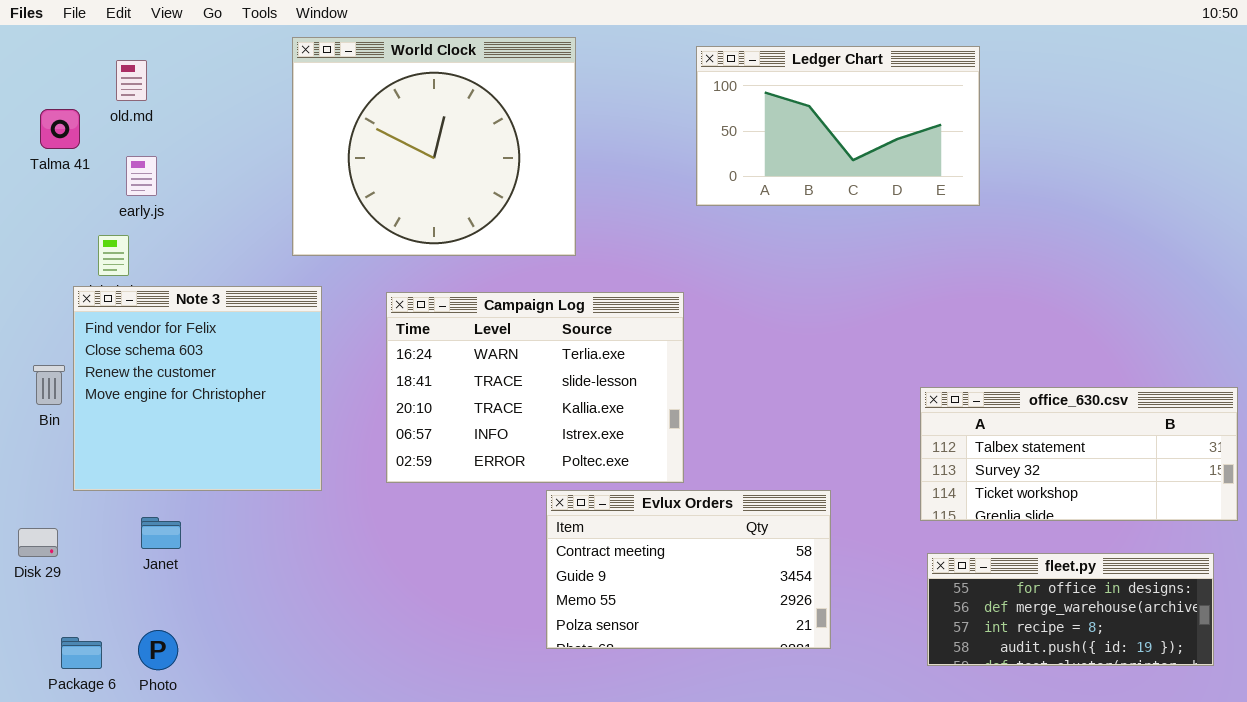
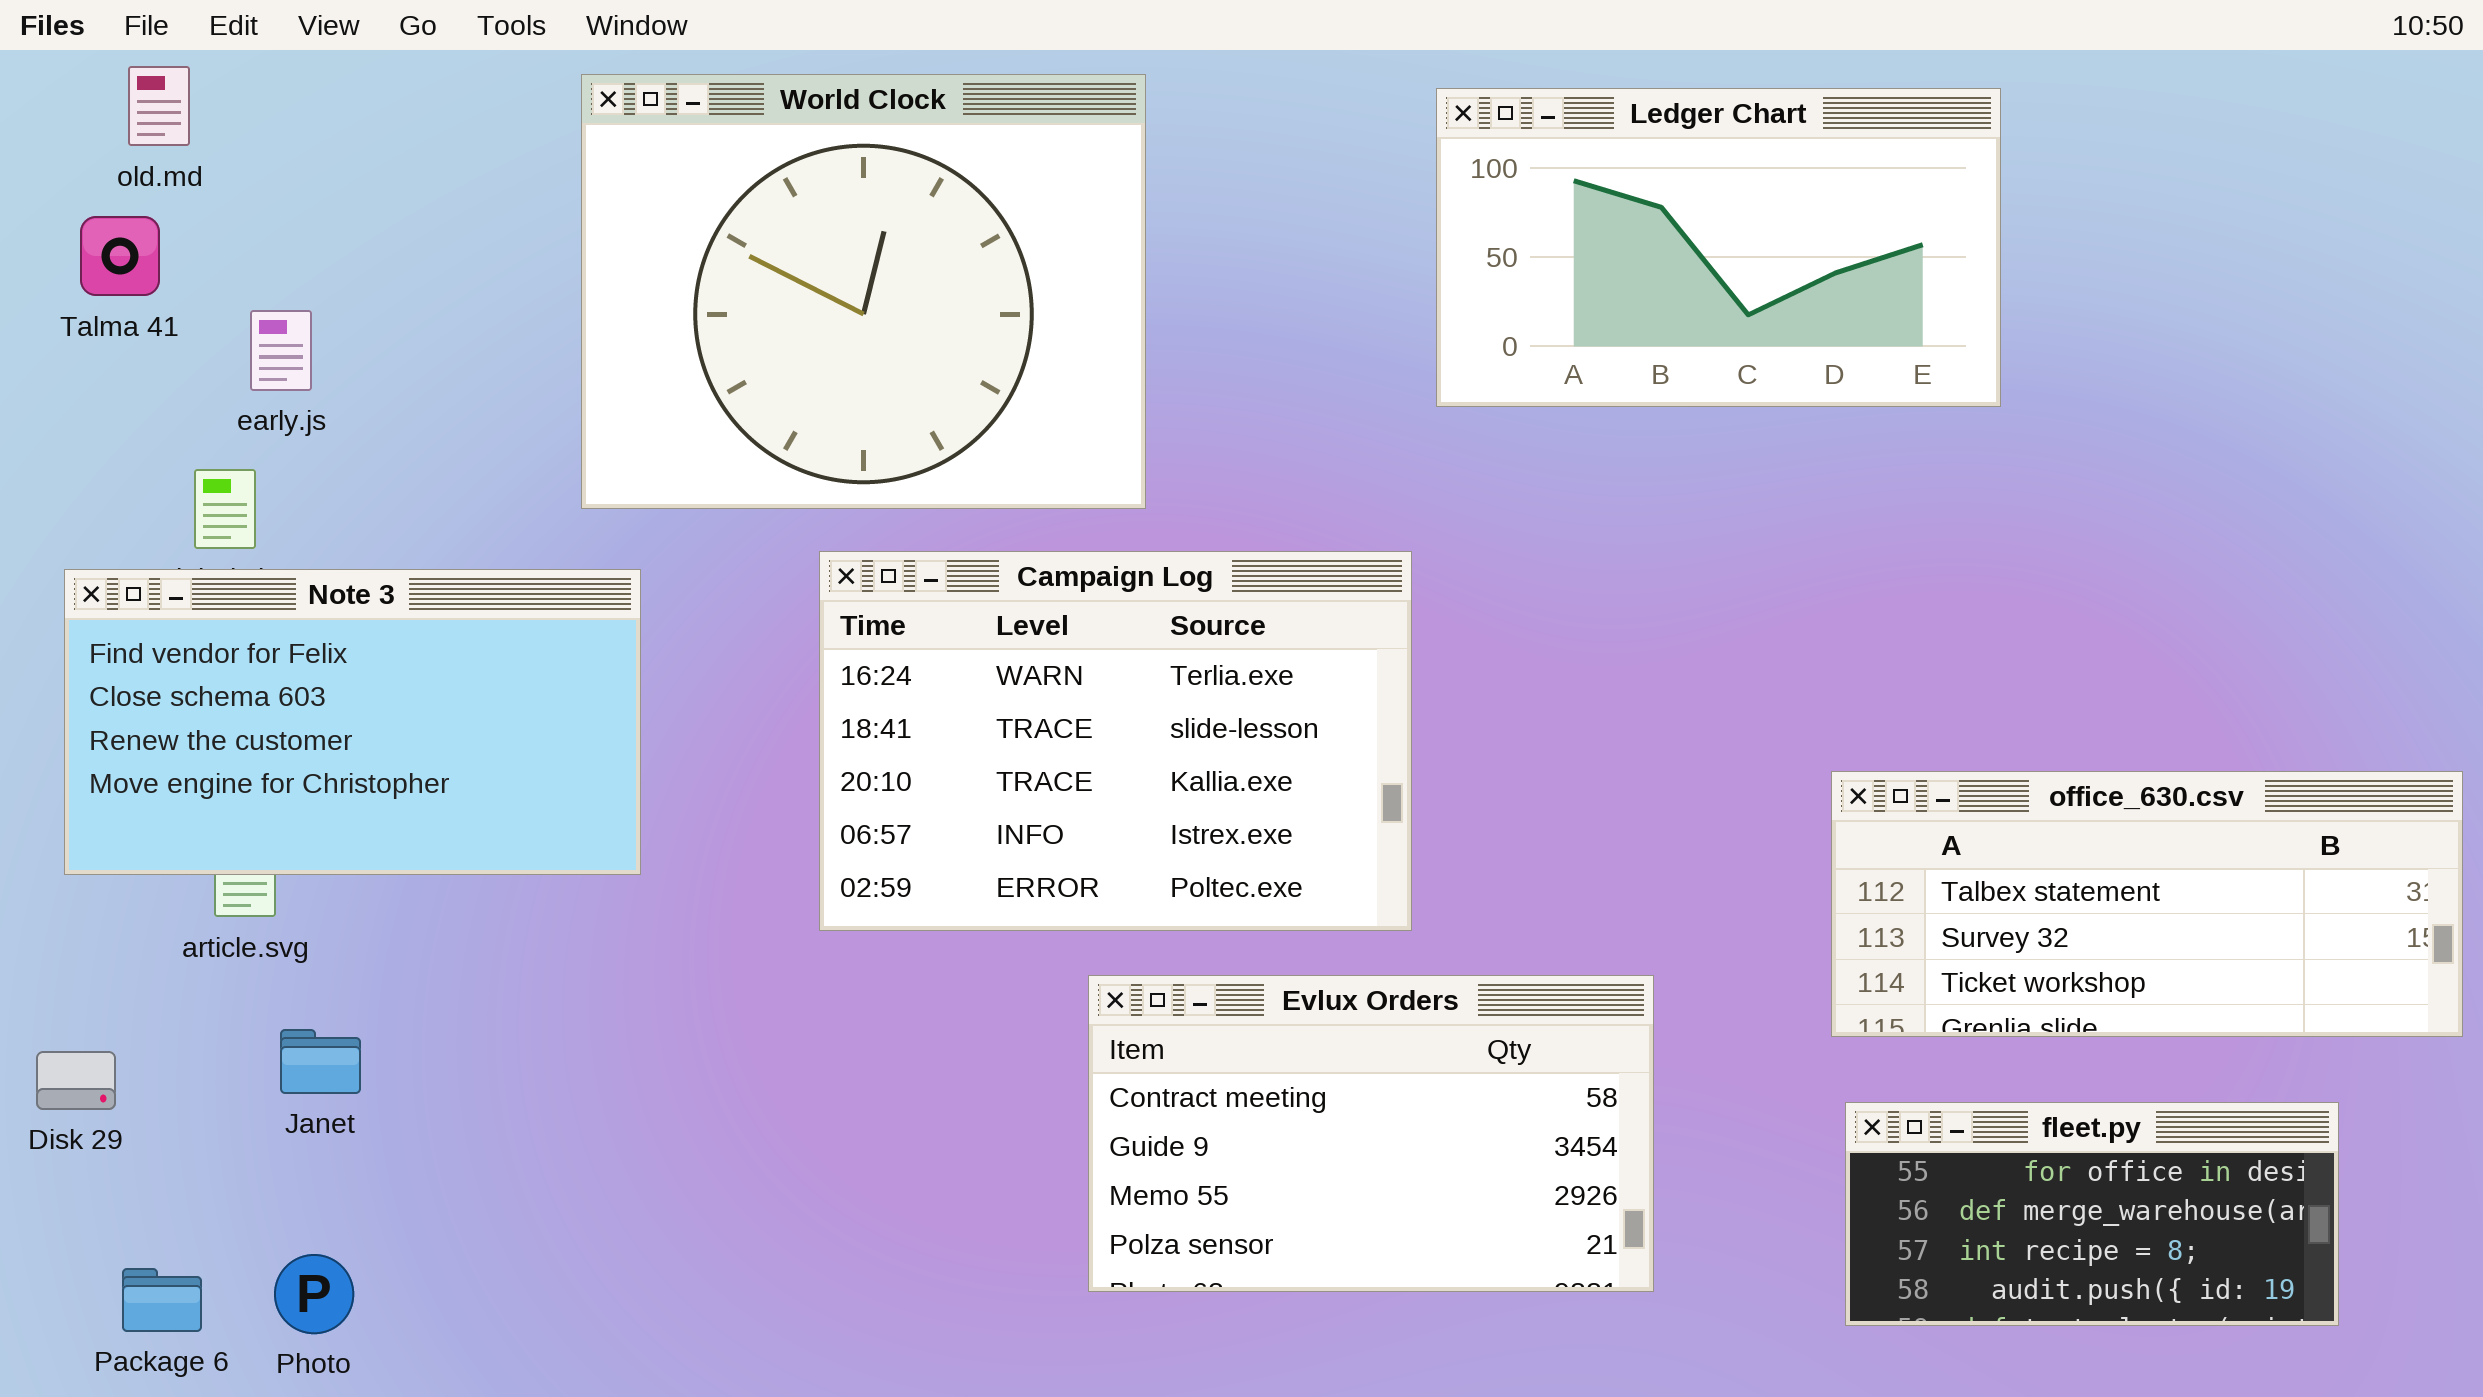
Ledger Chart: [696,46,980,206] -> [1436,88,2001,407], moved
old.md: [116,60,147,101] -> [128,66,190,146], moved
Note 3: [73,286,322,491] -> [64,569,641,875], resized
Campaign Log: [386,292,684,483] -> [819,551,1412,931], moved
fleet.py: [927,553,1214,666] -> [1845,1102,2339,1326], resized

